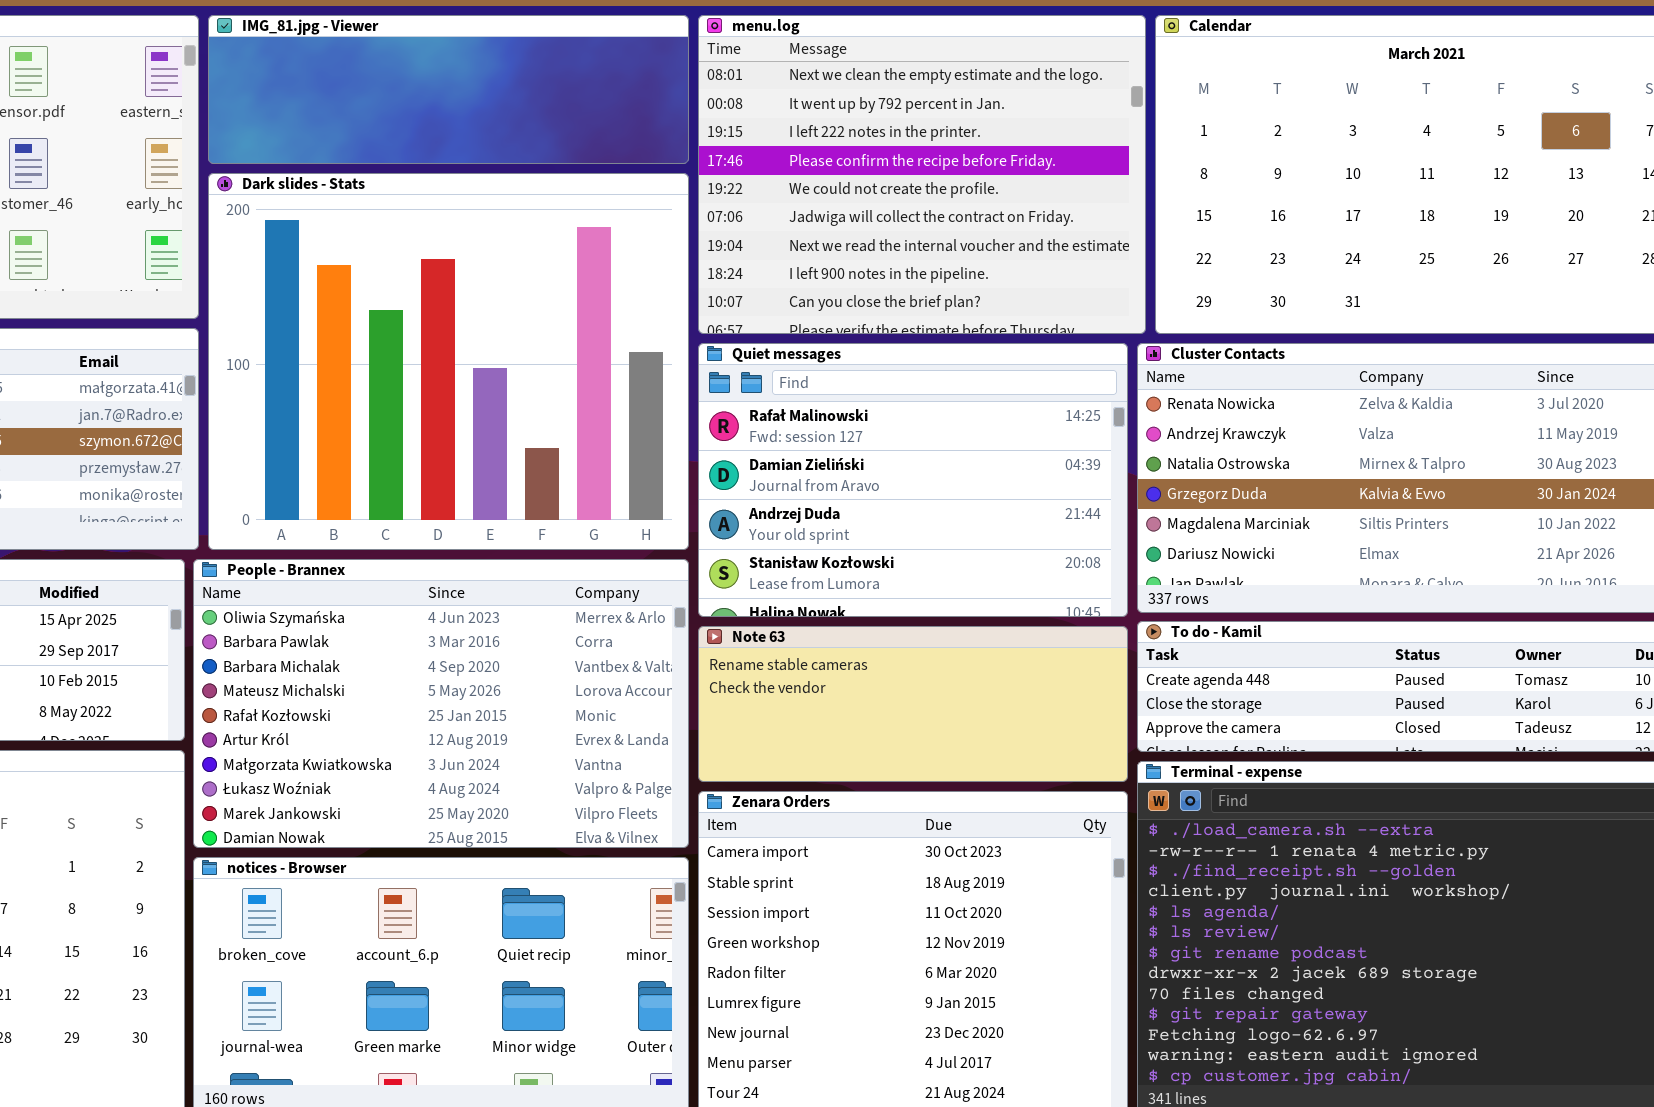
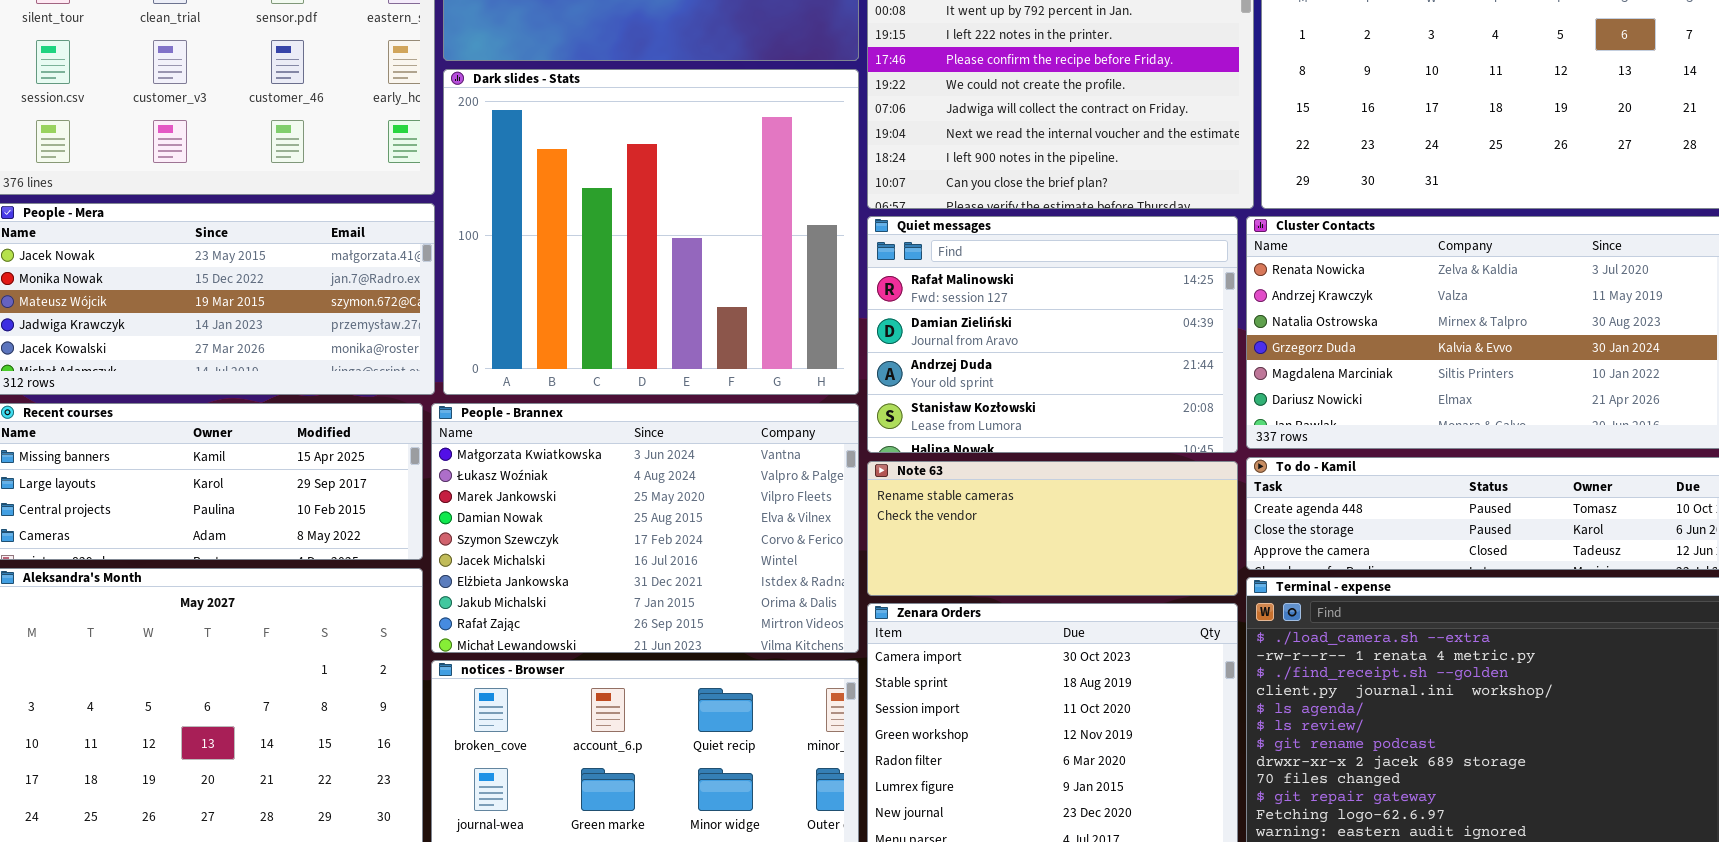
People - Brannex: [193,559,689,848] -> [431,403,859,653], scrolled down 6 rows

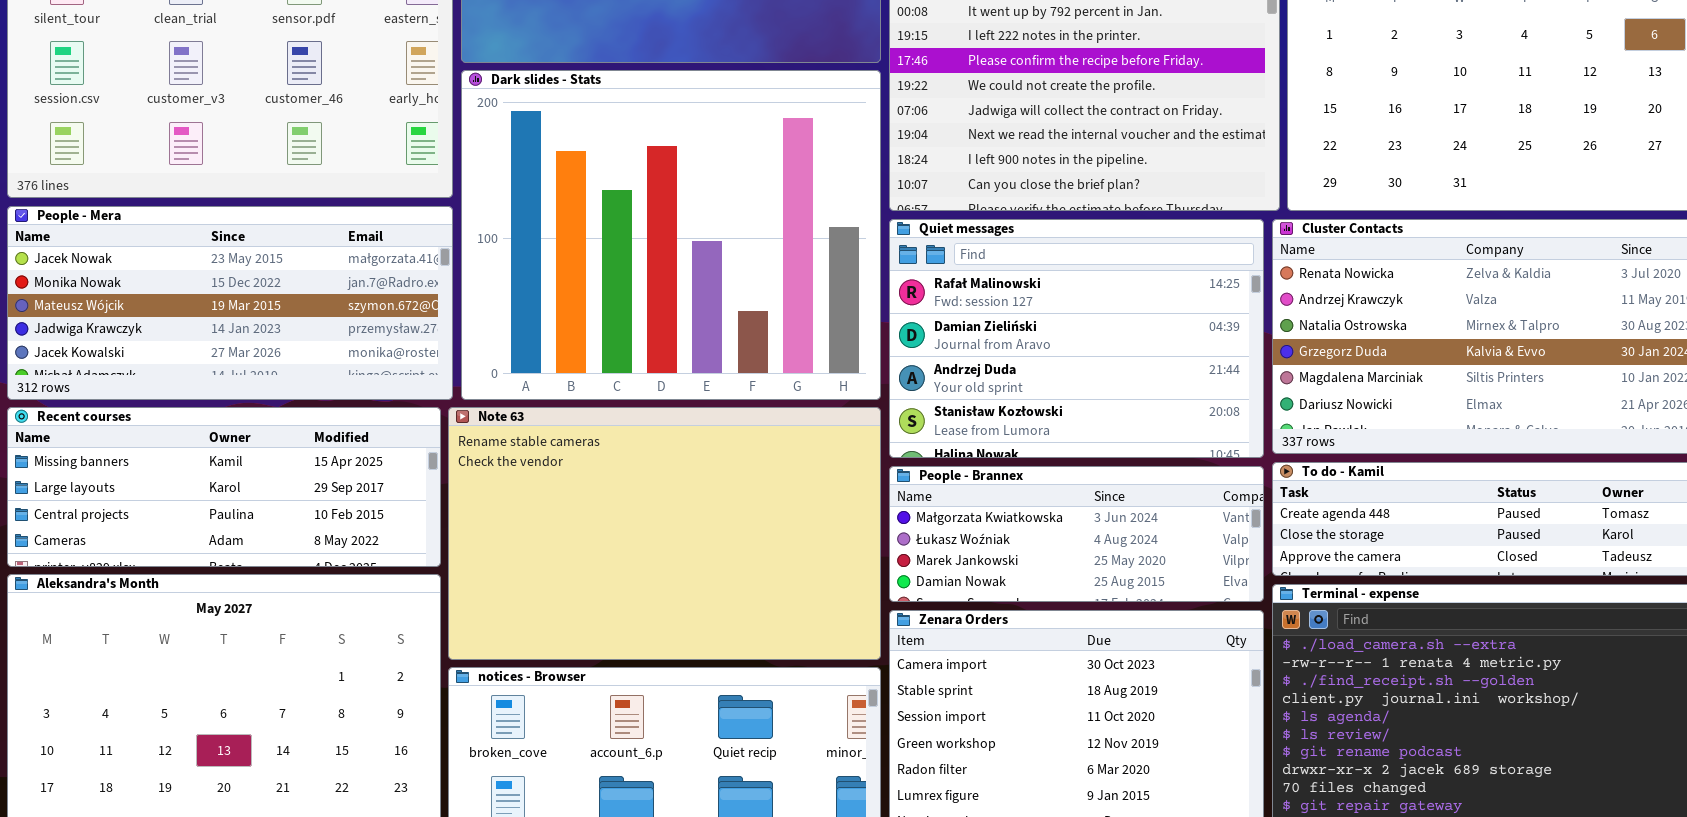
People - Brannex: [431,403,859,653] -> [889,466,1264,602], moved, resized
Note 63: [867,461,1238,596] -> [448,407,881,660], moved, resized

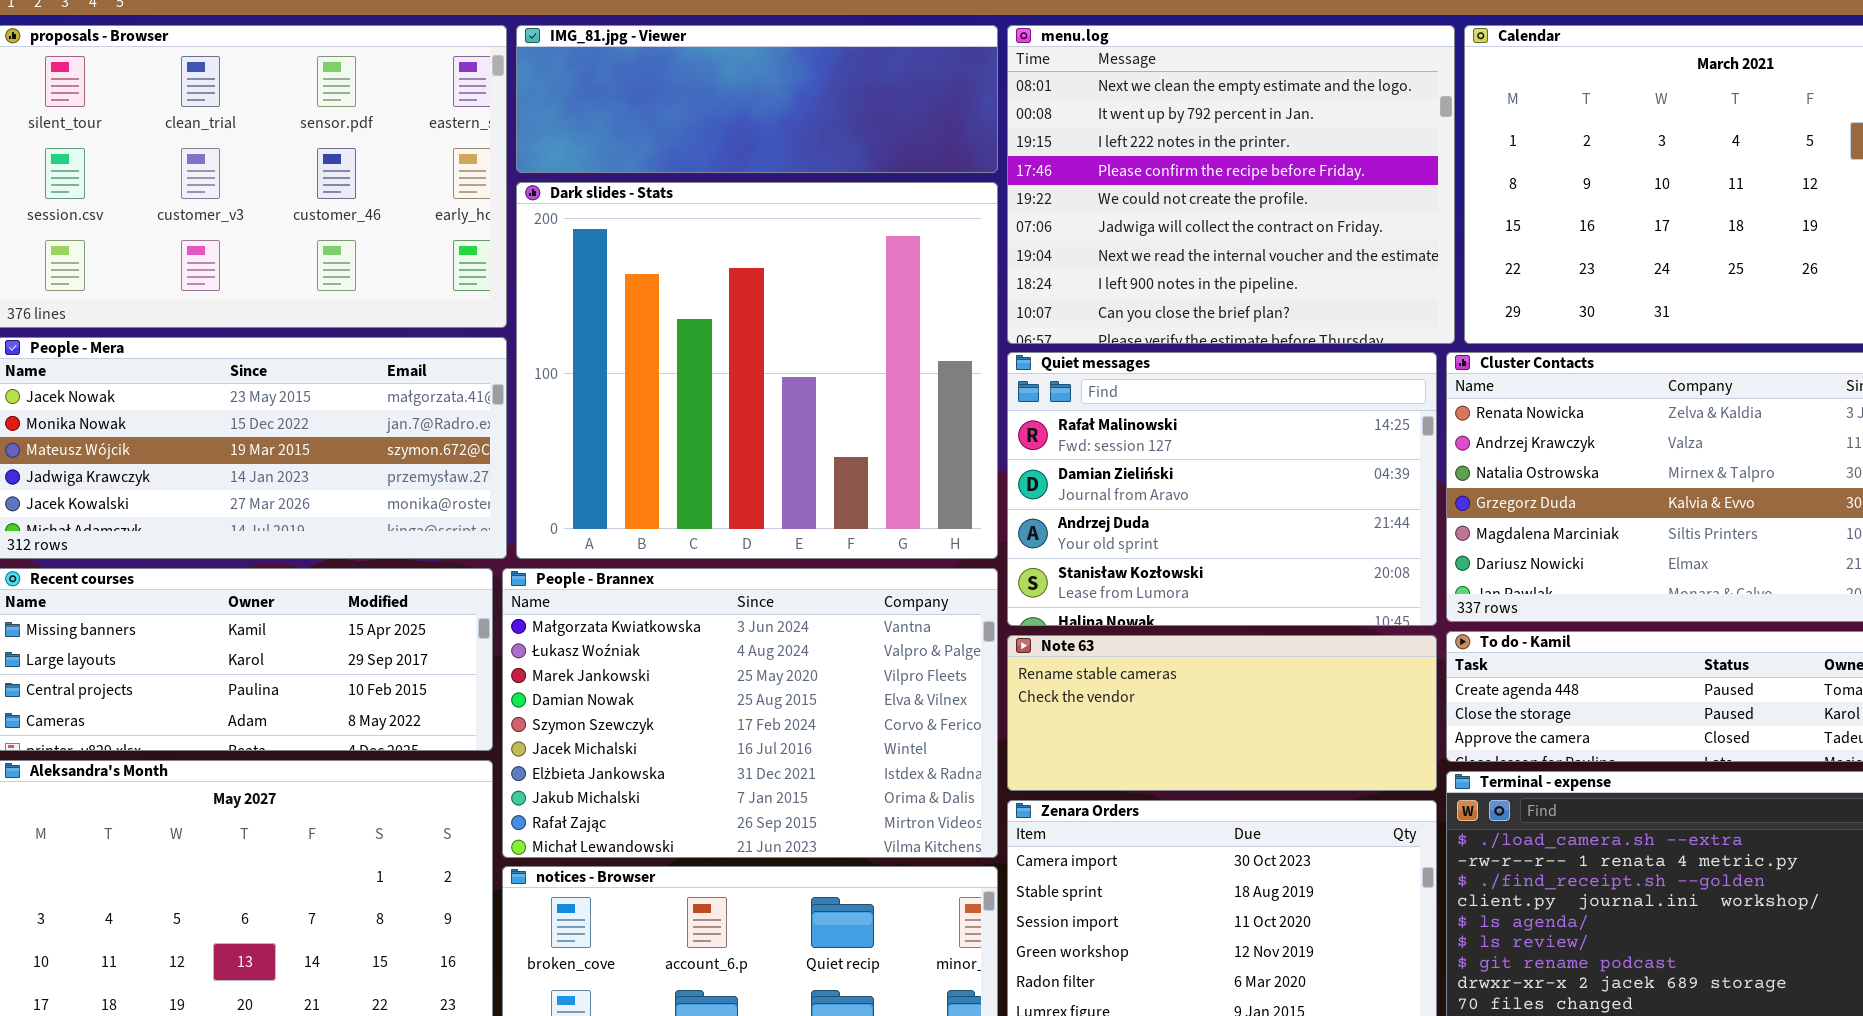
Note 63: [448,407,881,660] -> [1007,635,1437,791], moved, resized
People - Brannex: [889,466,1264,602] -> [502,568,998,858], moved, resized

